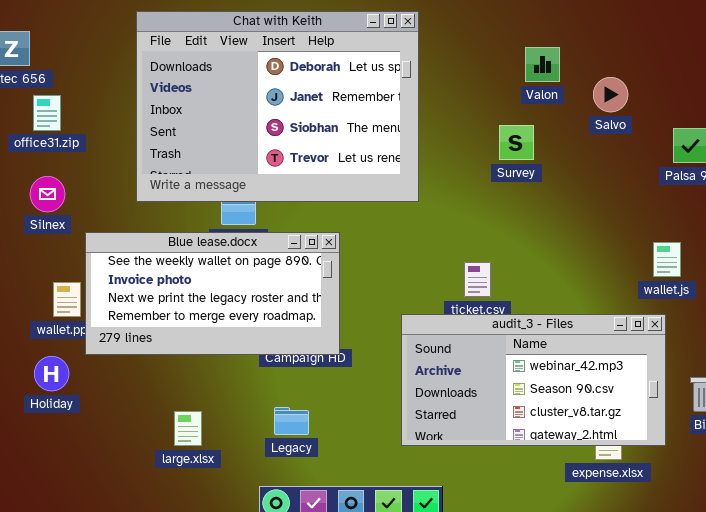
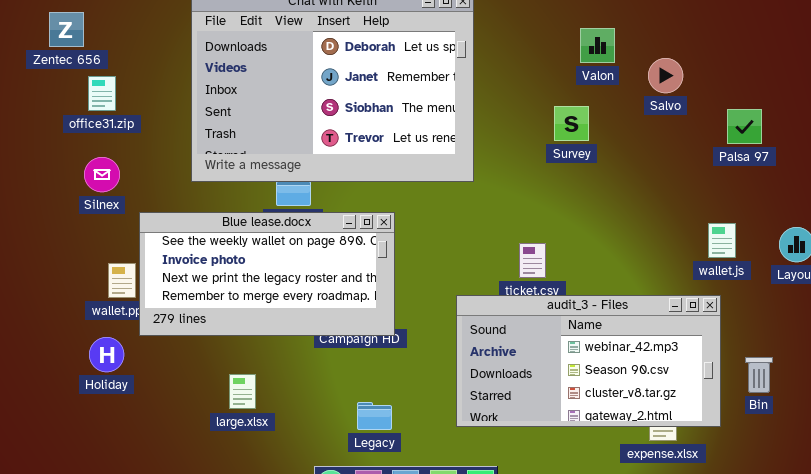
Legacy: [274,407,309,435] -> [357,402,392,430], moved
large.xlsx: [174,411,202,446] -> [229,374,256,409], moved

